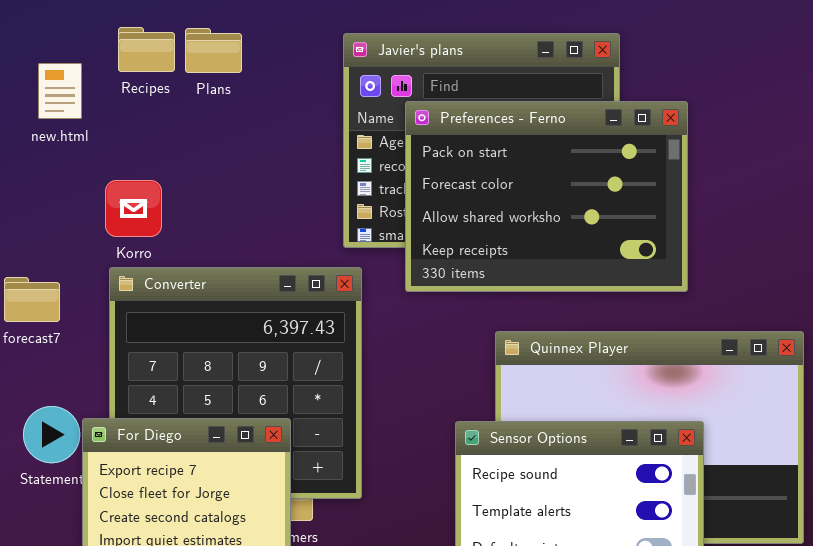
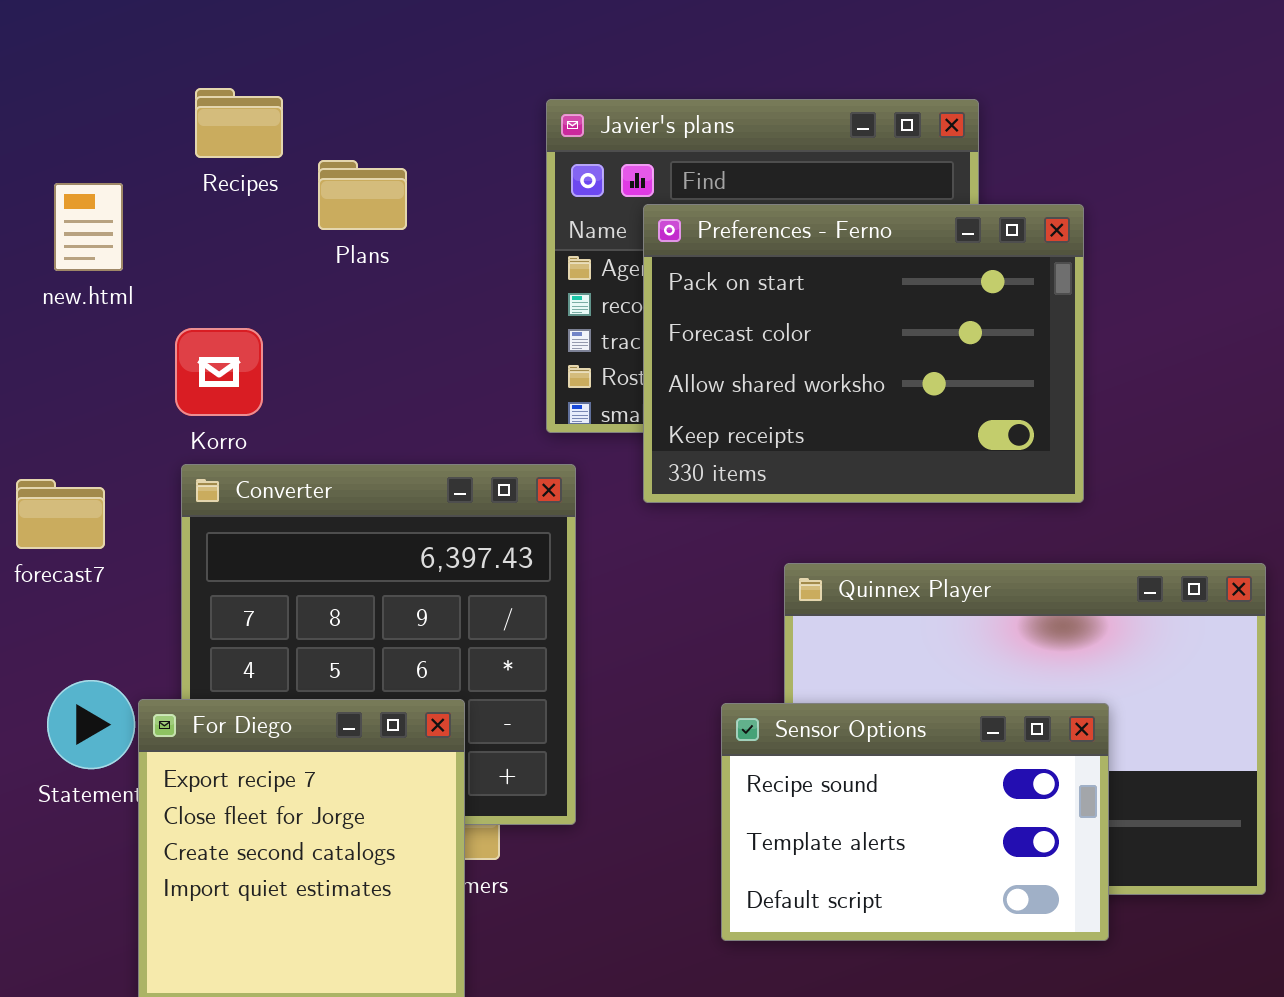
Plans: [185,28,242,73] -> [318,160,407,230], moved
new.html: [38,63,82,119] -> [54,183,123,271], moved

